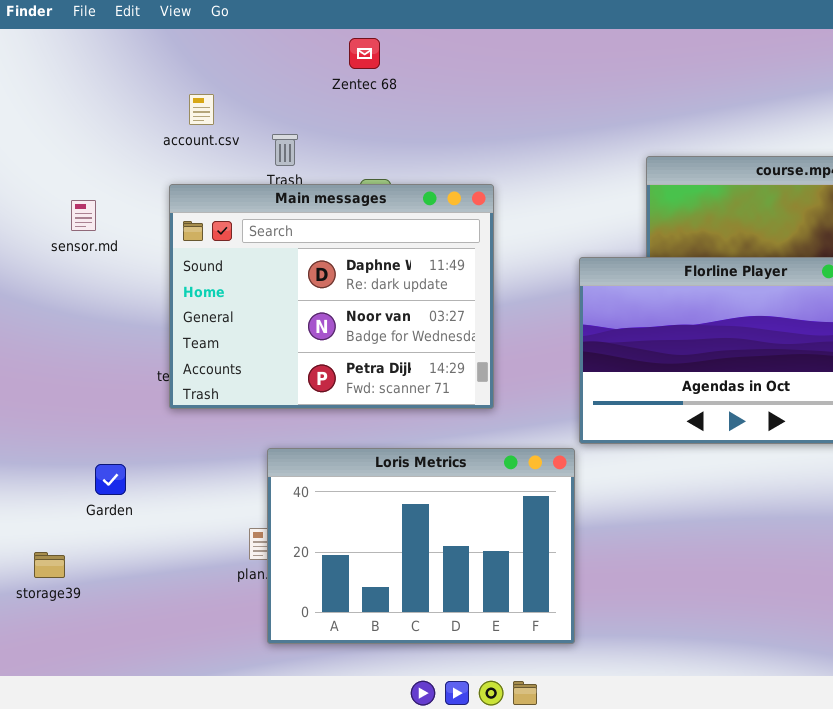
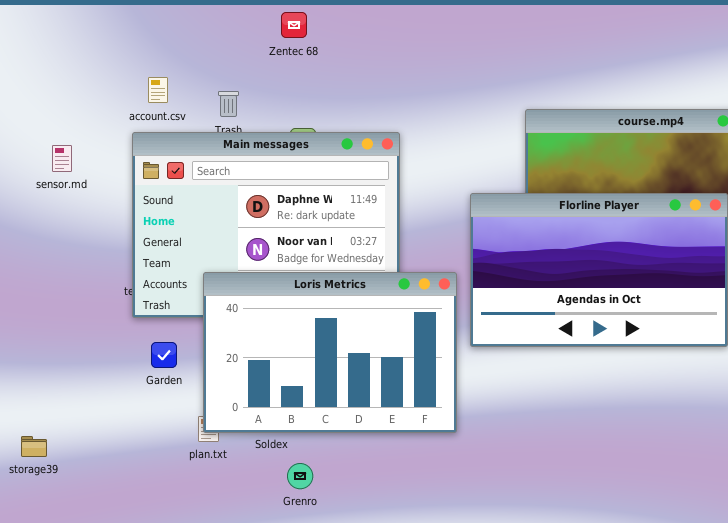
account.csv: [189,94,214,125] -> [148,77,168,103], moved
Loris Metrics: [267,448,575,644] -> [203,272,457,433], moved
Garden: [95,464,126,495] -> [151,342,177,368], moved

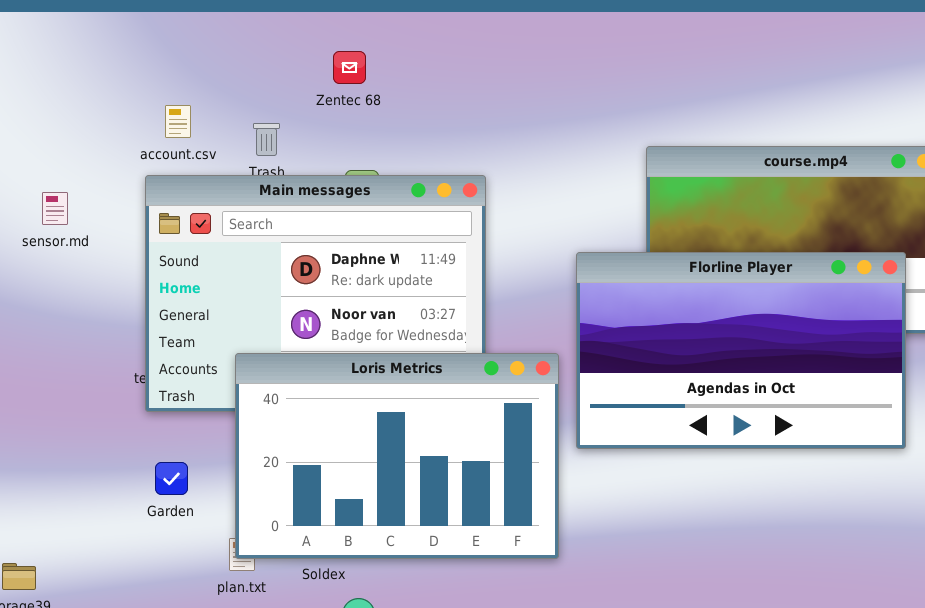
Zentec 68: [281,12,307,38] -> [333,51,366,84], moved
Garden: [151,342,177,368] -> [155,462,188,495], moved

